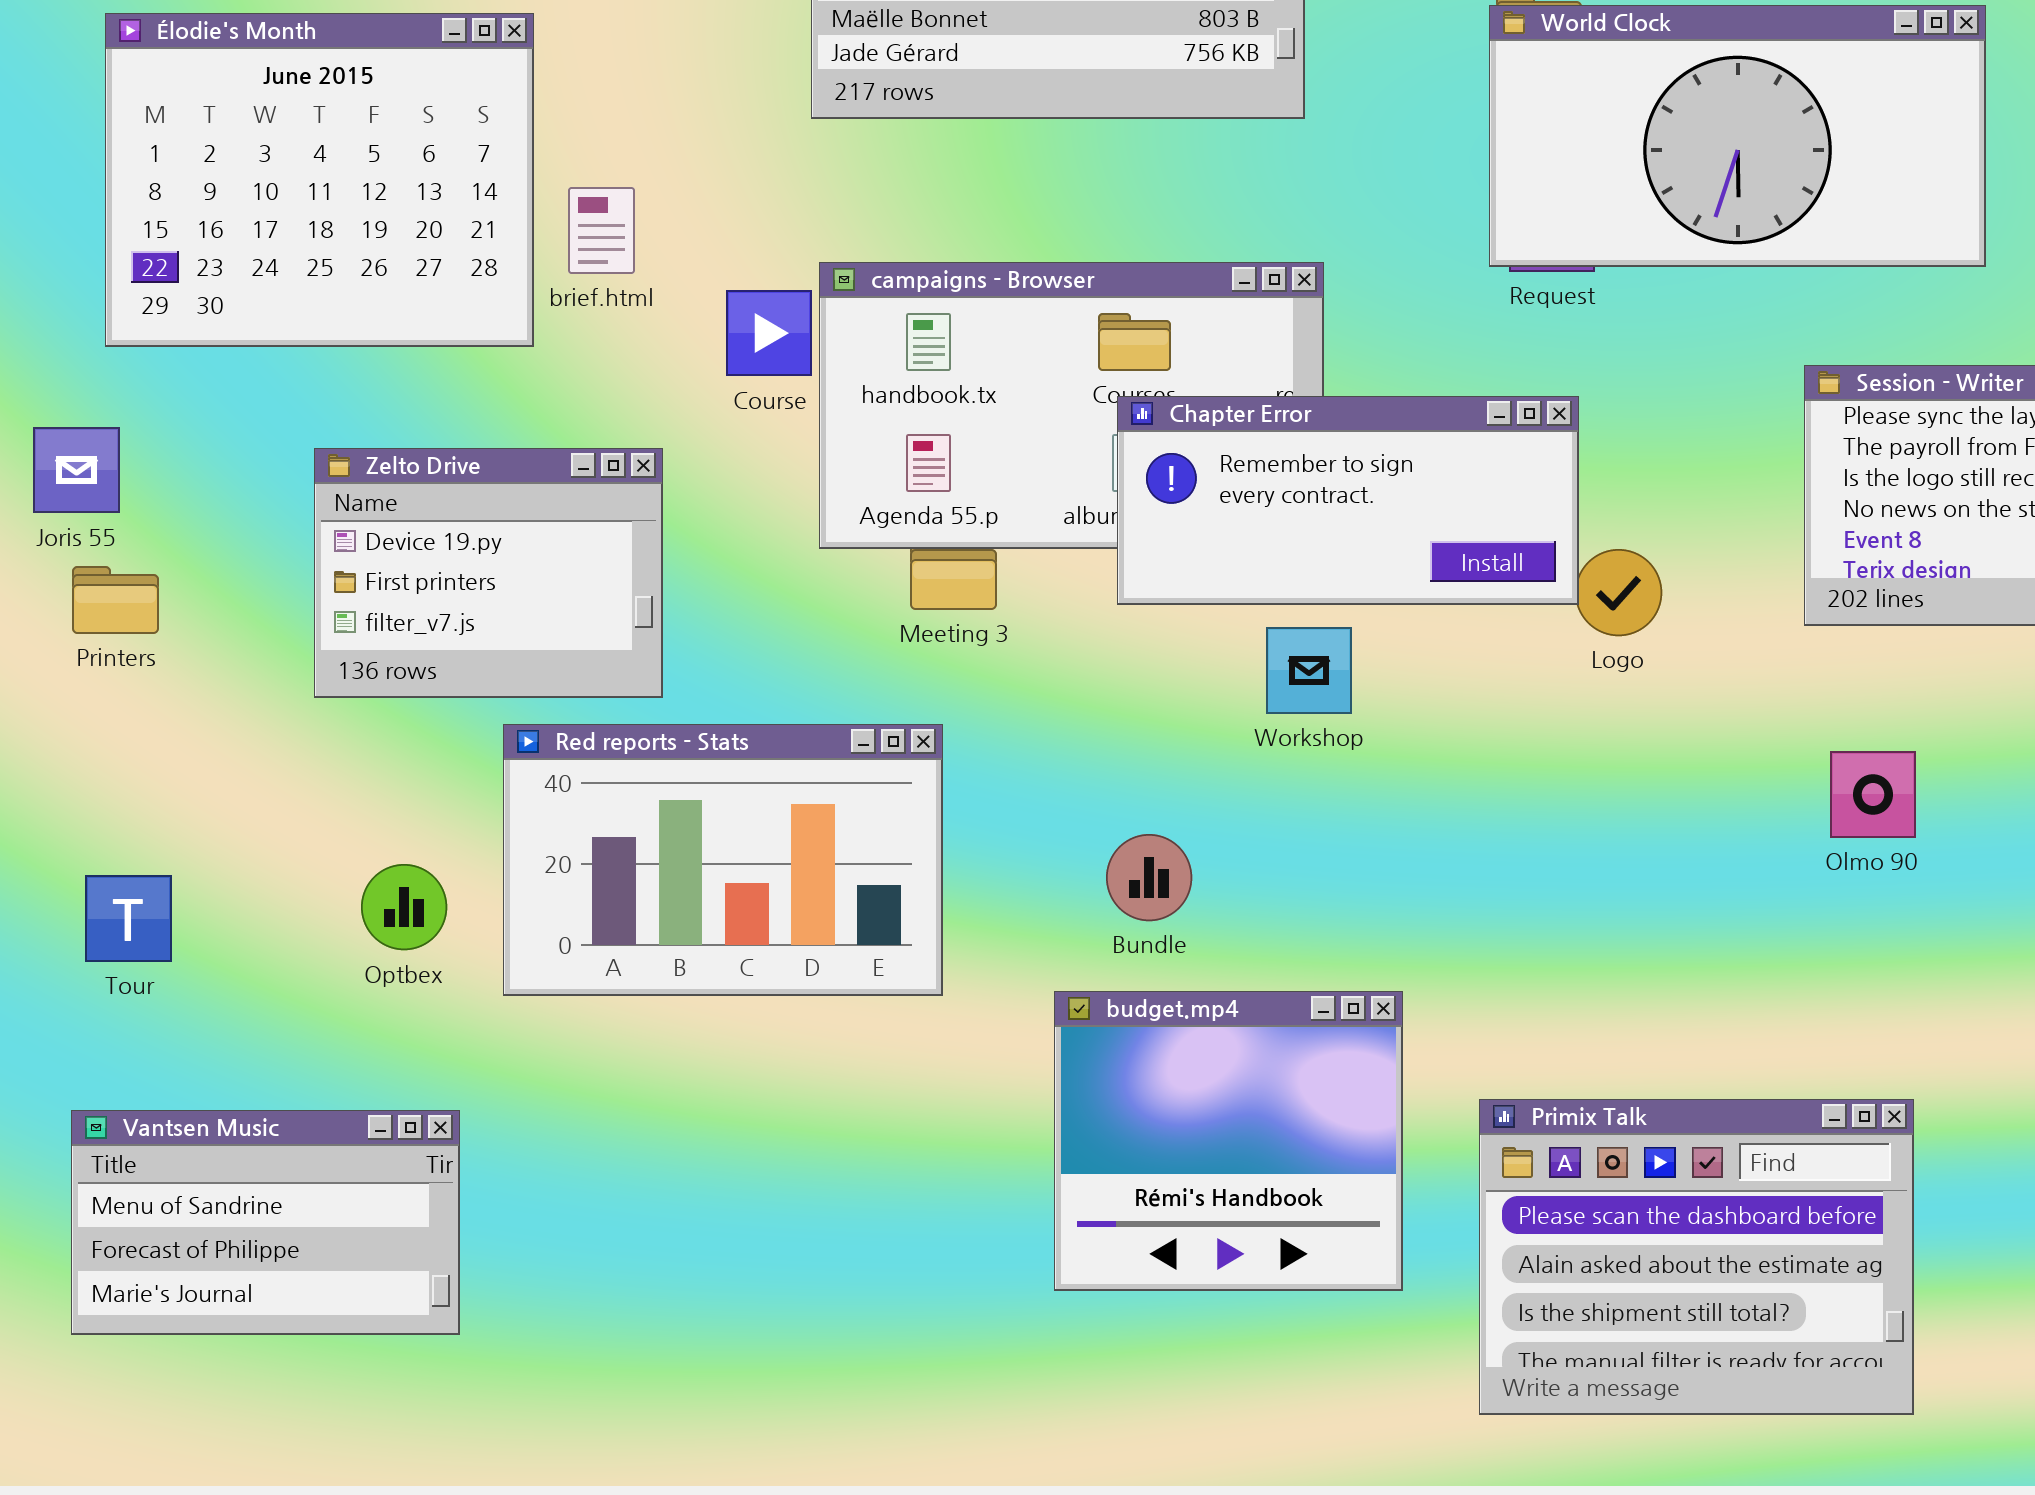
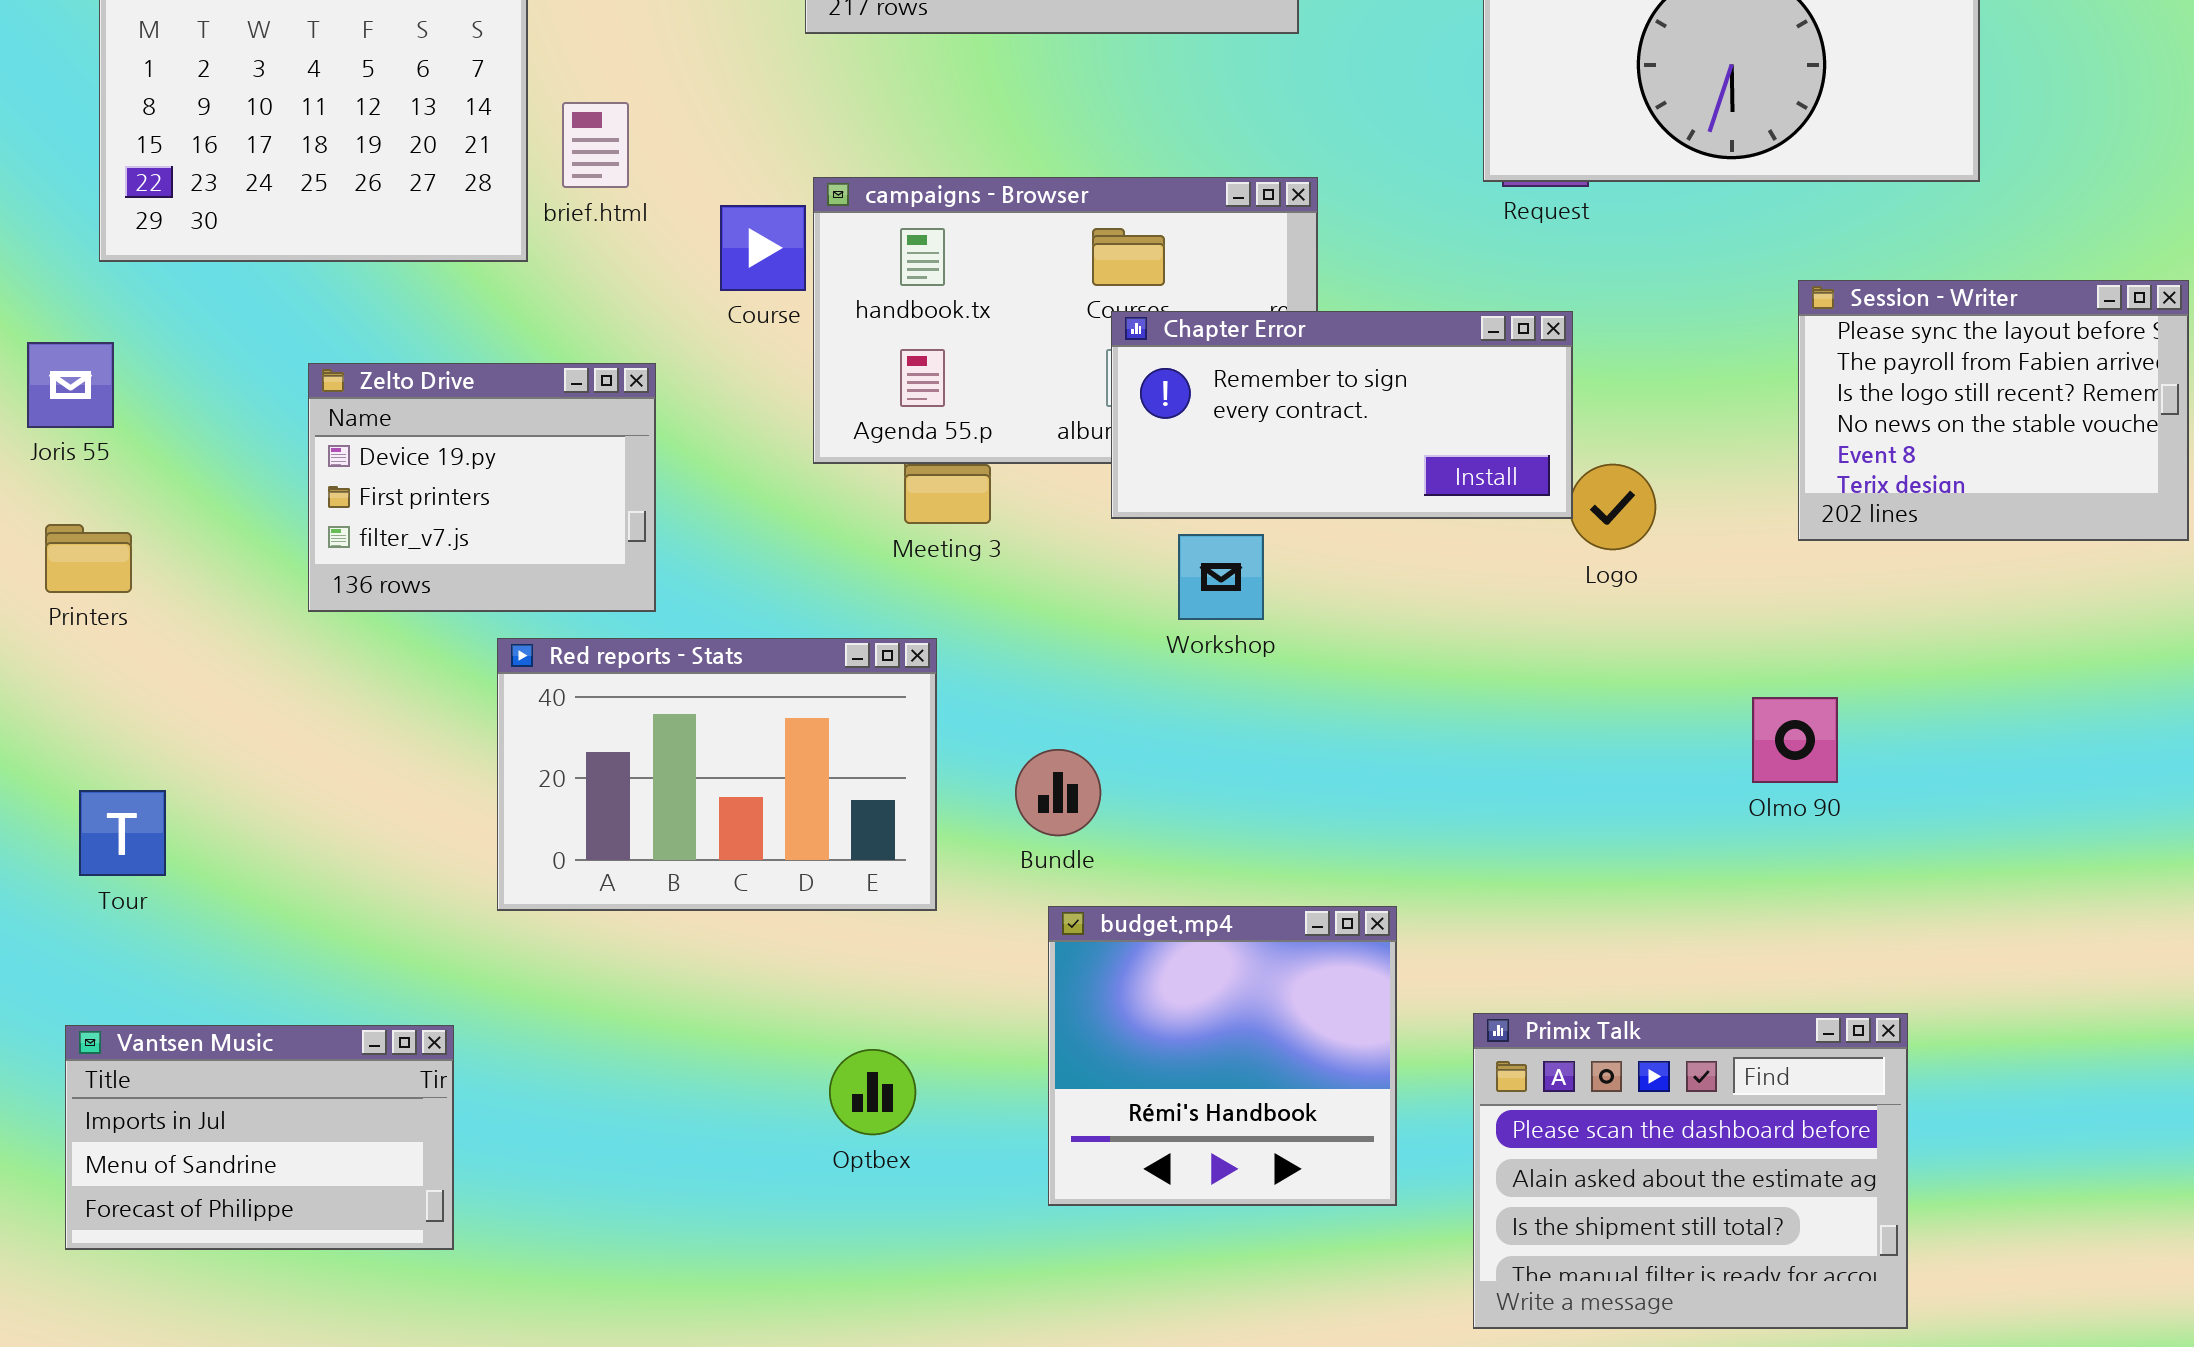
Printers: [72,566,159,634] -> [45,524,132,593], moved
Workshop: [1266,627,1352,714] -> [1178,534,1264,620], moved
Olmo 90: [1830,751,1916,838] -> [1752,697,1838,783], moved
Bundle: [1106,834,1192,921] -> [1015,749,1101,836], moved
Optbex: [361,864,447,950] -> [829,1049,916,1135], moved
Vantsen Music: [71,1110,460,1335] -> [65,1025,454,1250], scrolled up 1 row

